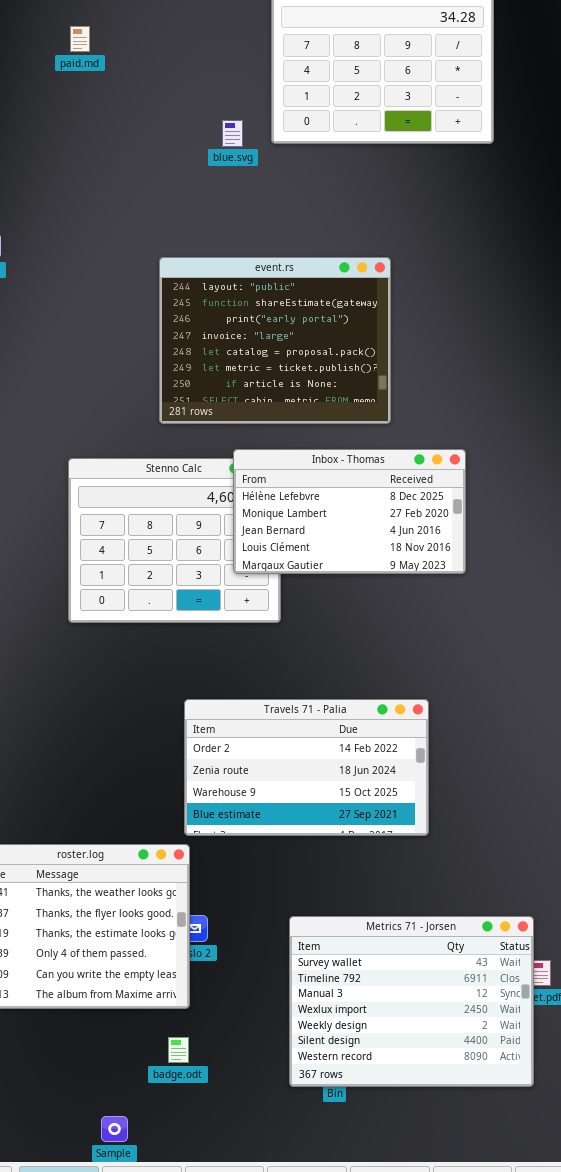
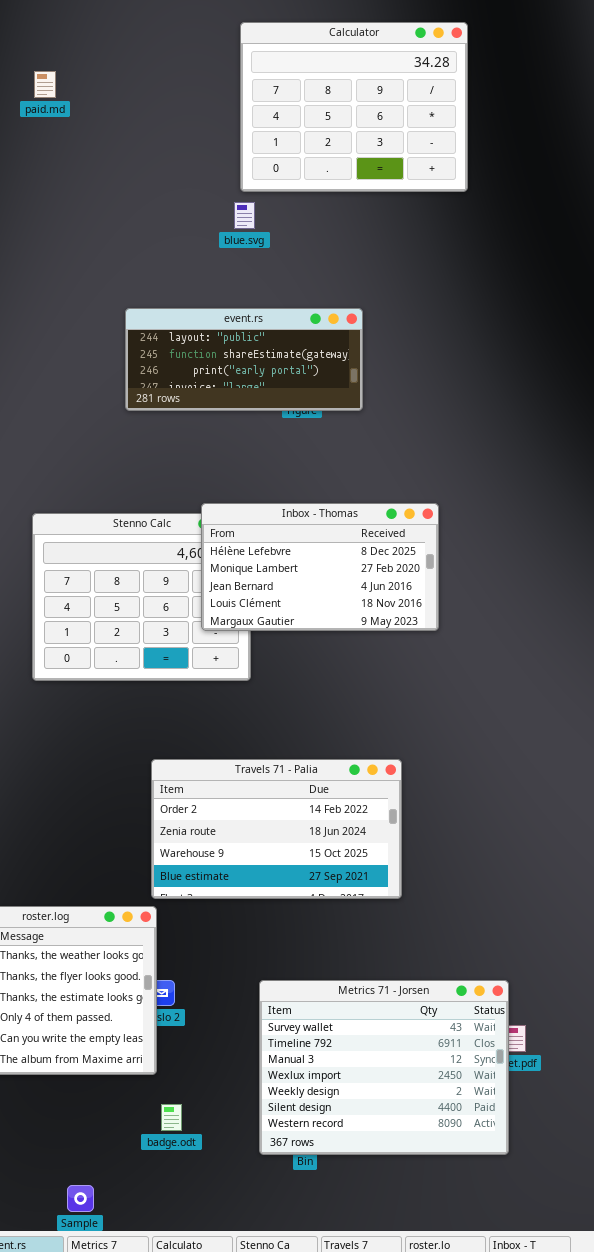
blue.svg: [222,120,243,147] -> [234,202,255,229], moved
event.rs: [159,257,391,424] -> [125,308,363,411], resized
badge.odt: [168,1037,189,1063] -> [161,1104,182,1131], moved

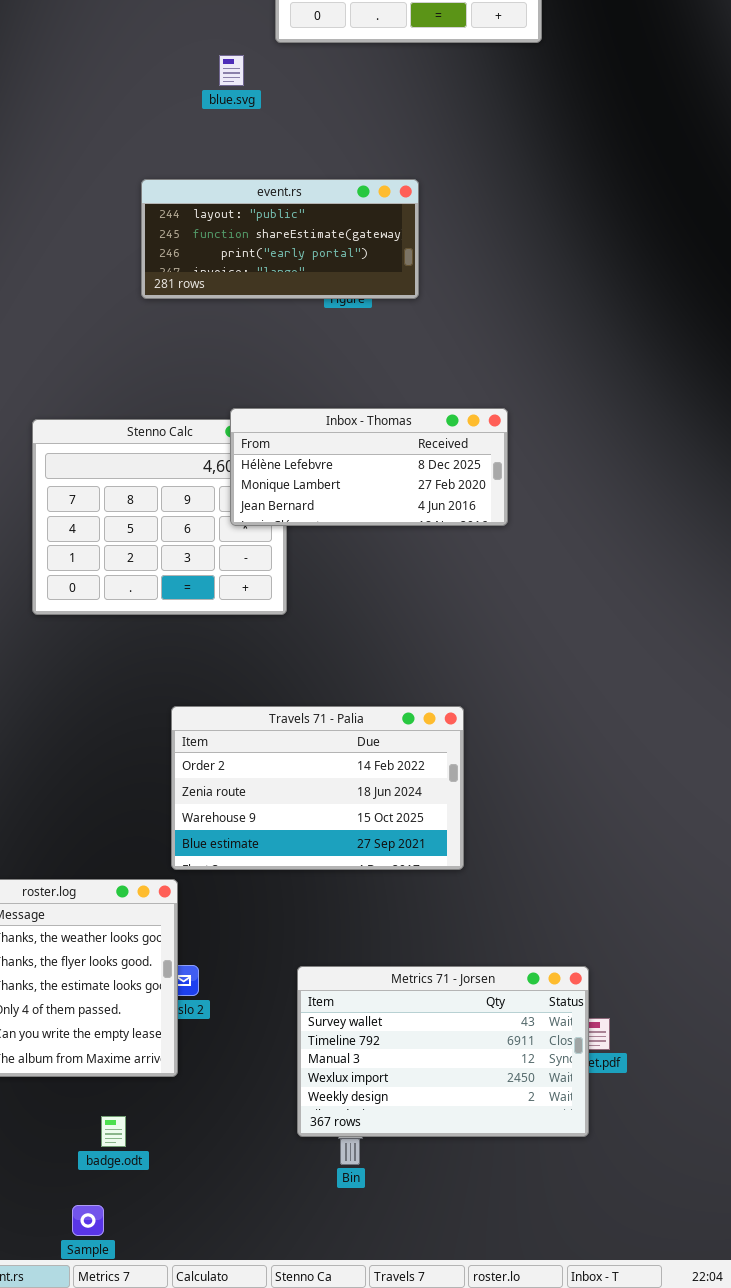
blue.svg: [234,202,255,229] -> [219,55,244,86], moved
Inbox - Thomas: [201,503,439,631] -> [230,408,508,526], resized
Metrics 71 - Jorsen: [259,980,509,1155] -> [297,966,589,1137], resized
badge.odt: [161,1104,182,1131] -> [101,1116,126,1147], moved

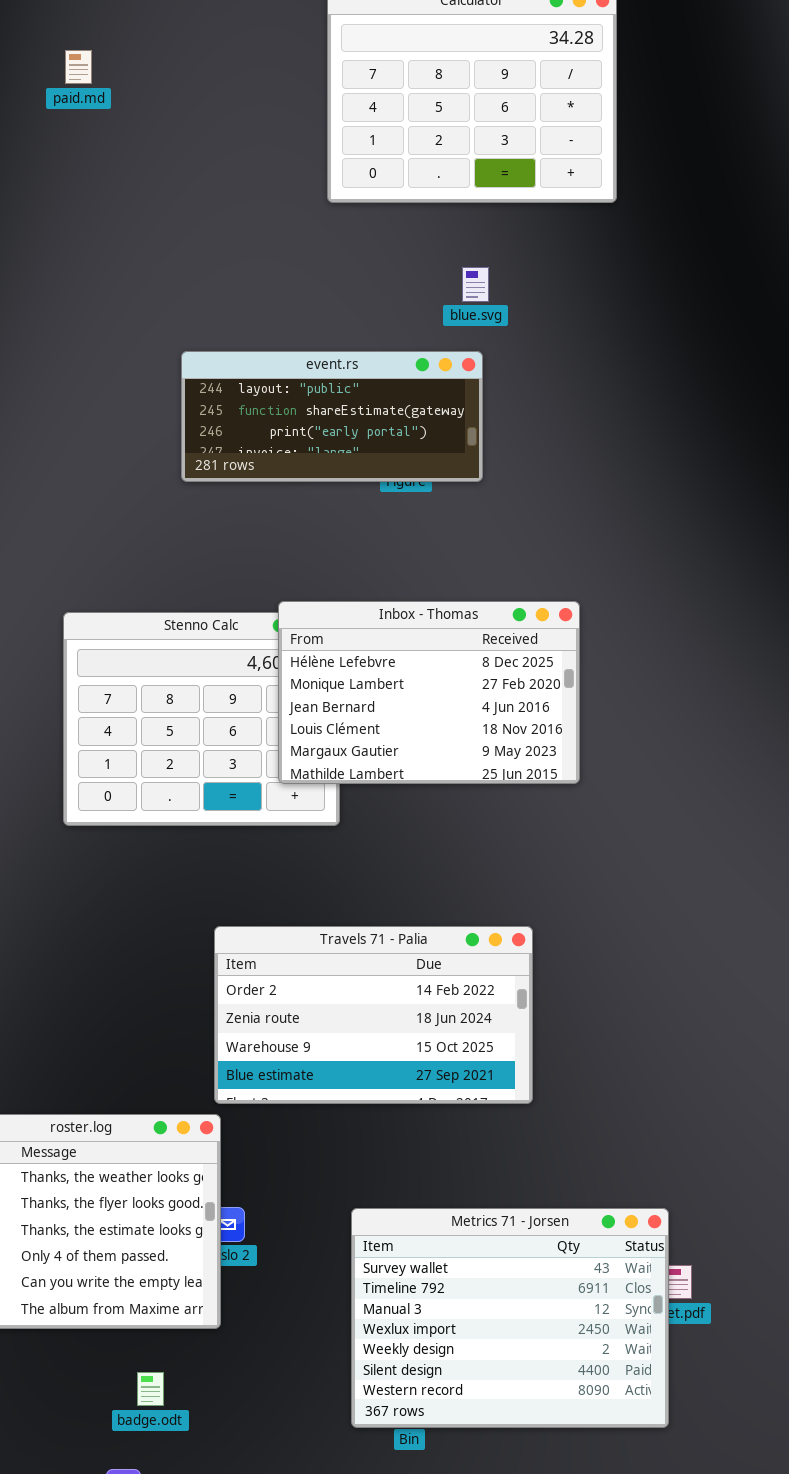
blue.svg: [219,55,244,86] -> [462,267,489,302], moved
Inbox - Thomas: [230,408,508,526] -> [278,601,580,784], resized
Metrics 71 - Jorsen: [297,966,589,1137] -> [351,1208,669,1428], resized

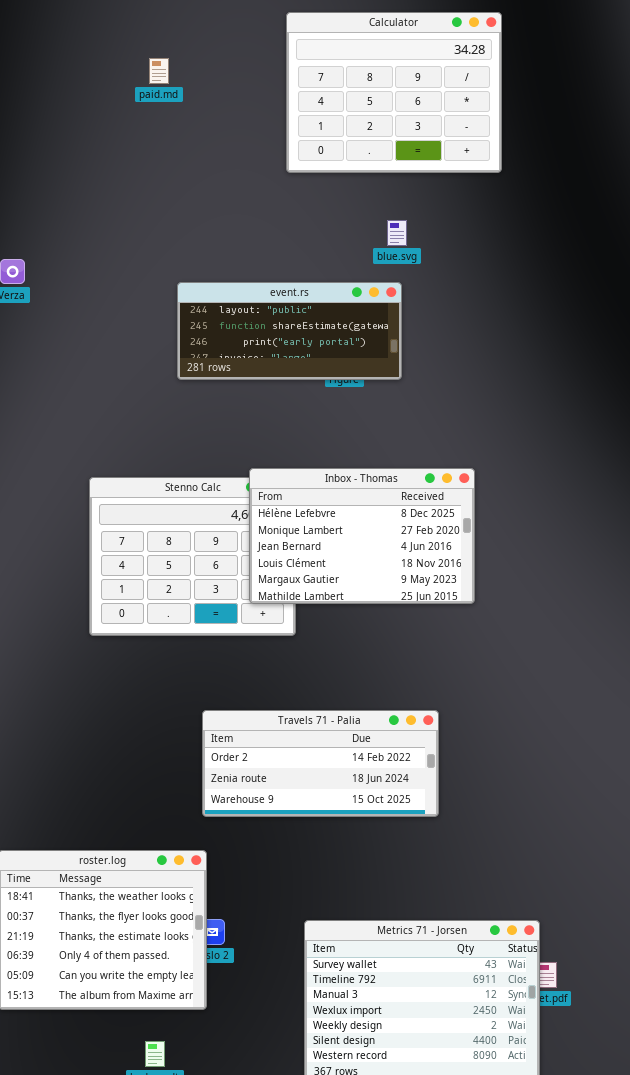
paid.md: [65,50,92,84] -> [149,58,169,84], moved
Travels 71 - Palia: [214,926,533,1104] -> [202,710,439,817], resized

